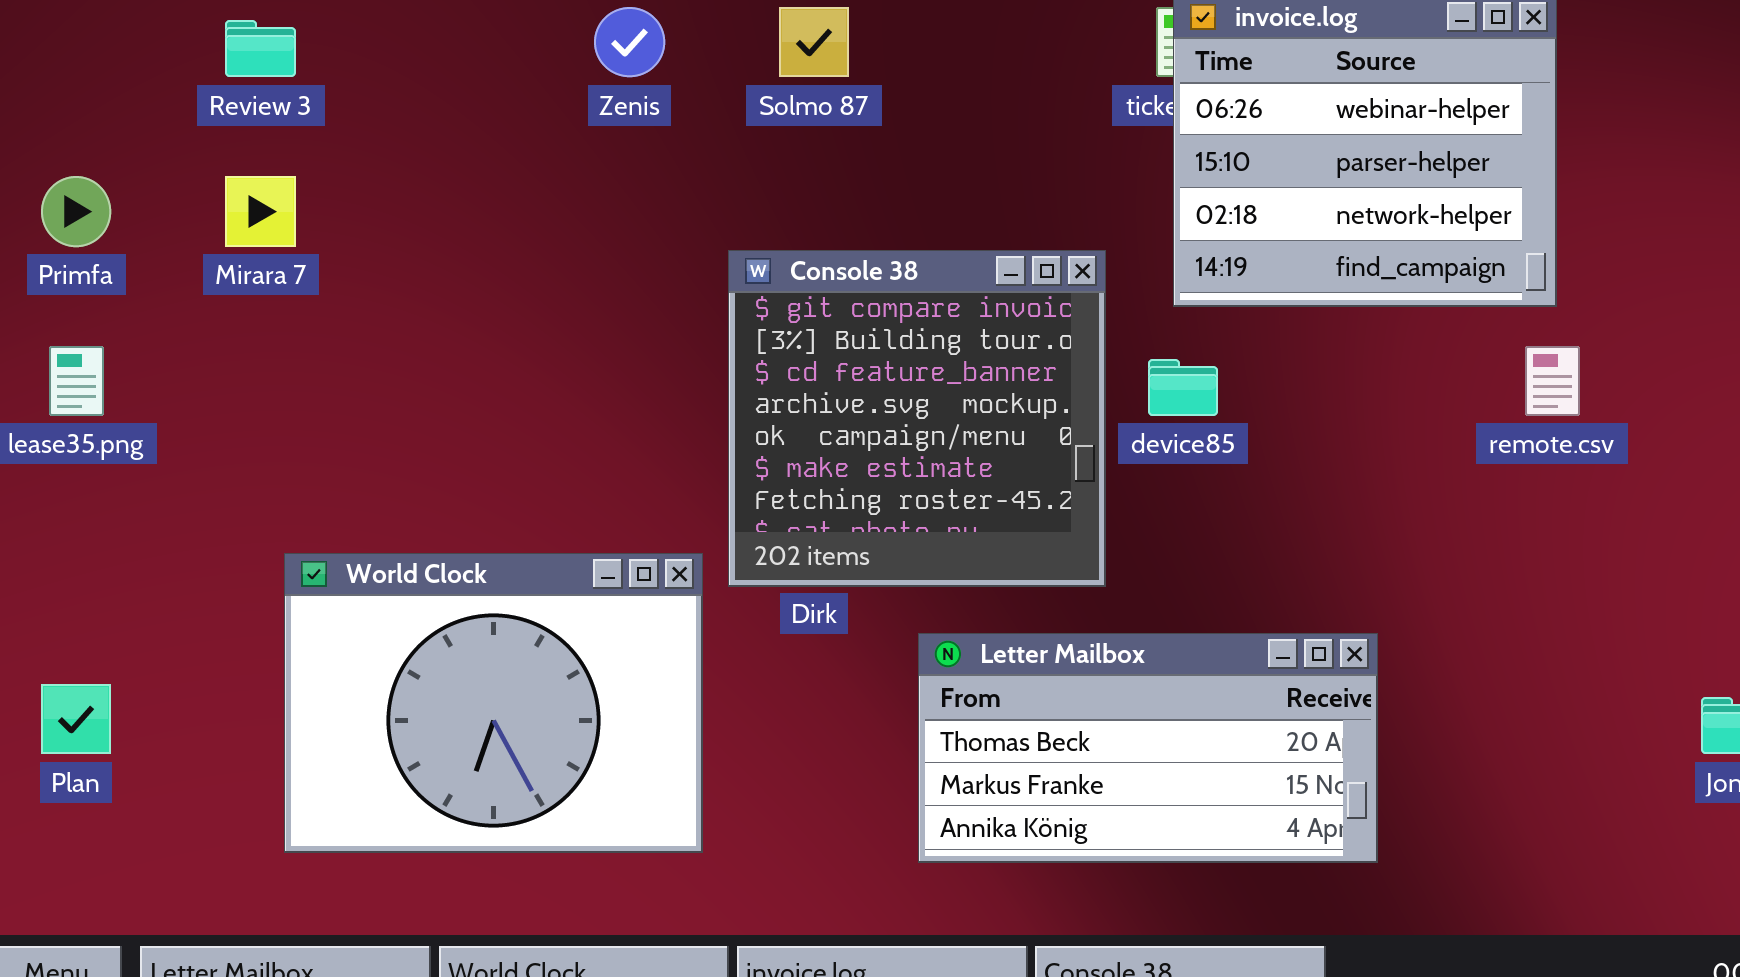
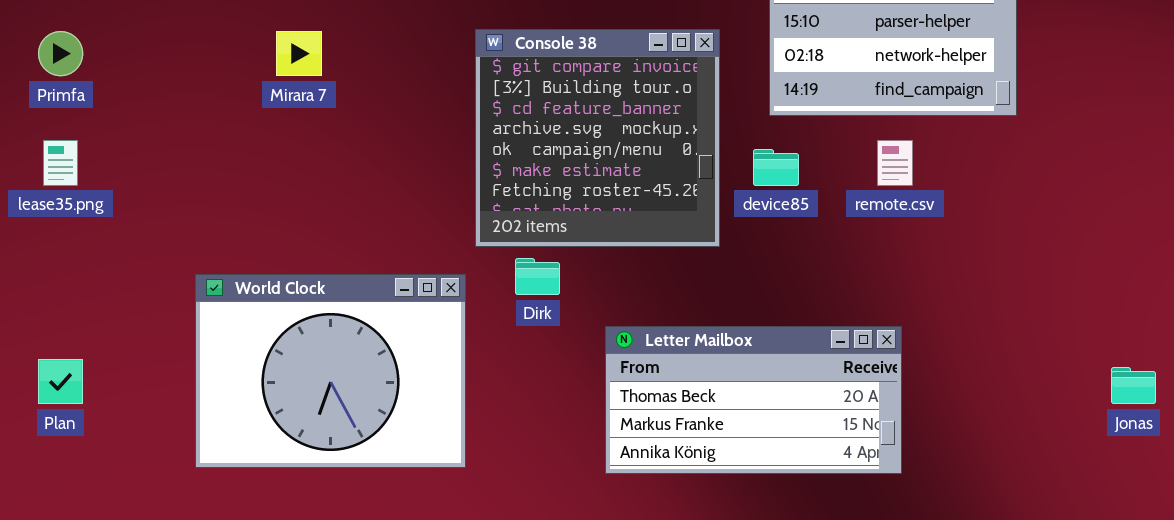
Mirara 7: [225,176,296,247] -> [276,31,322,76], moved
Console 38: [728,250,1106,587] -> [475,29,720,247], moved
remote.csv: [1525,346,1580,416] -> [877,140,913,186], moved

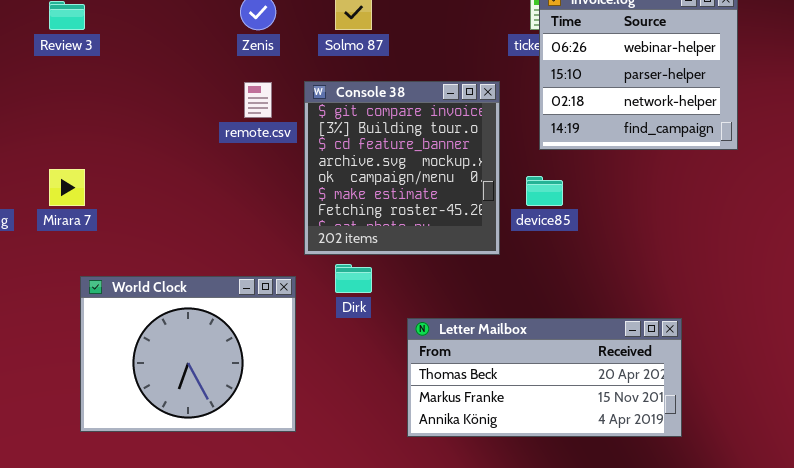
Mirara 7: [276,31,322,76] -> [49,169,85,206], moved
remote.csv: [877,140,913,186] -> [244,82,272,118], moved
Letter Mailbox: [605,326,902,474] -> [407,318,682,437], resized

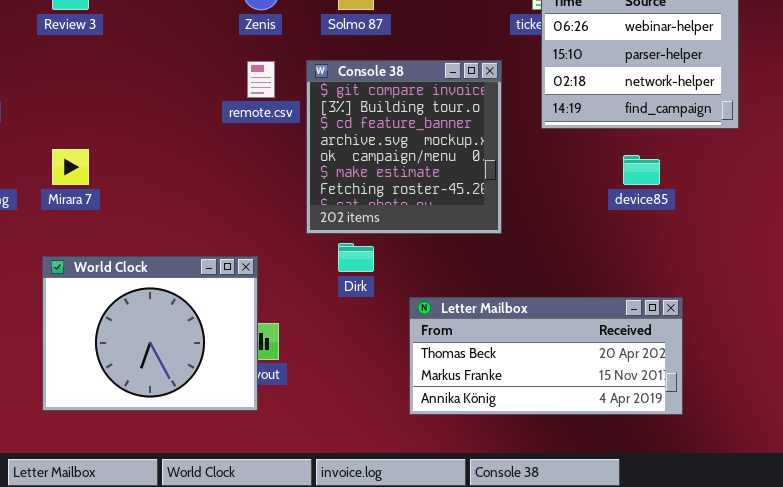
device85: [526,176,563,206] -> [623,155,660,185], moved
World Clock: [80,276,296,432] -> [42,256,258,411], moved

